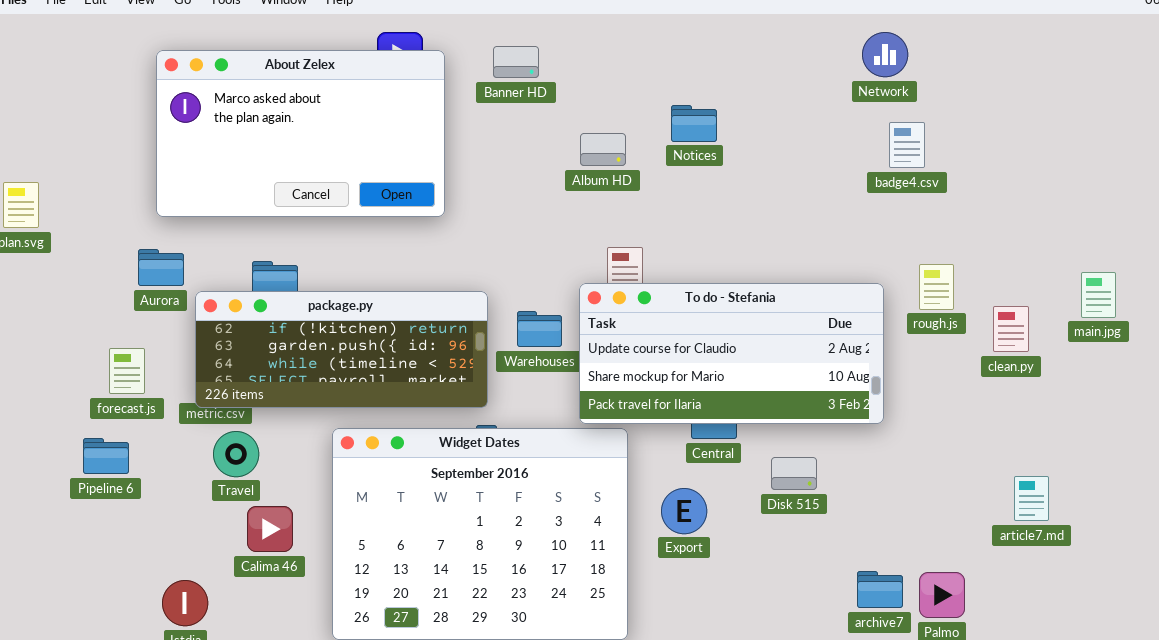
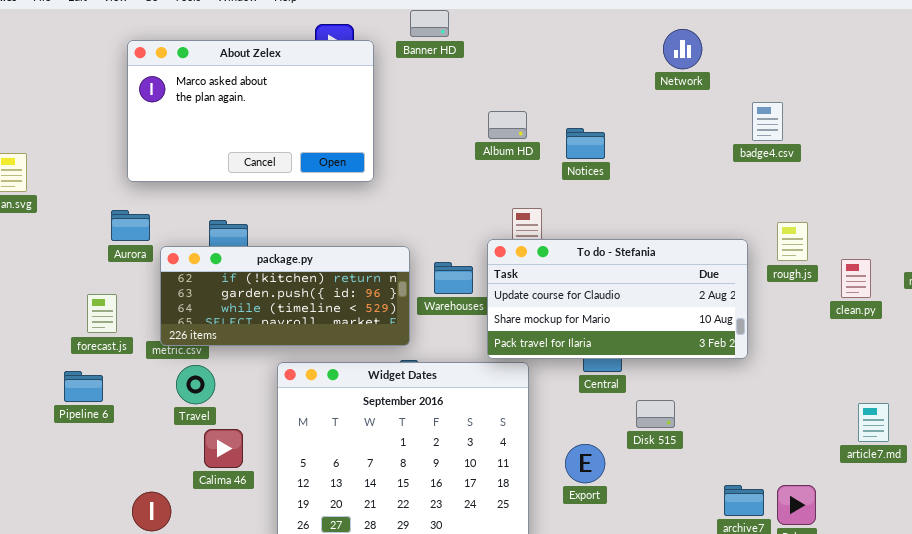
Network: [862,32,908,77] -> [663,29,702,69], moved
Banner HD: [493,46,539,78] -> [410,10,449,37], moved
Notices: [671,105,717,142] -> [566,128,605,159], moved
Disk 515: [771,457,817,490] -> [636,400,675,428], moved
Export: [661,488,707,534] -> [565,444,605,483], moved

